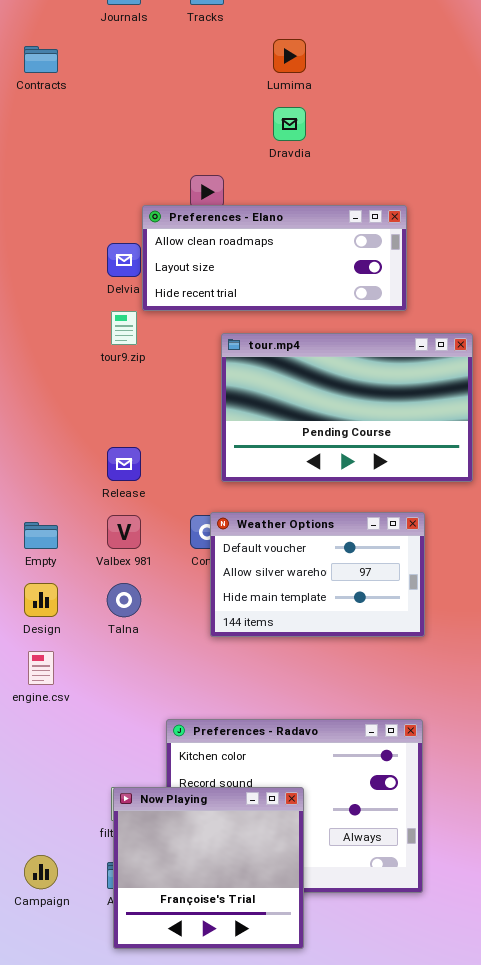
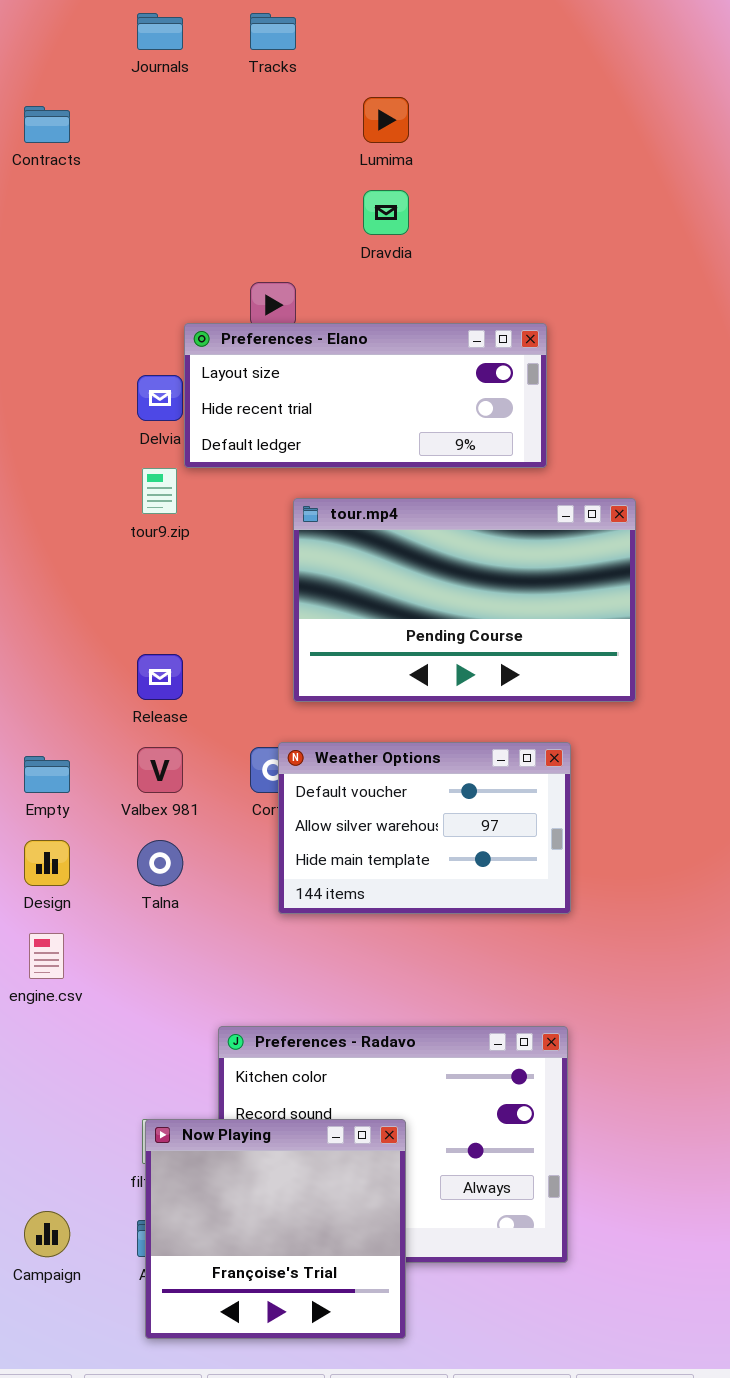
Preferences - Elano: [142,205,407,311] -> [184,323,547,468], scrolled down 1 row

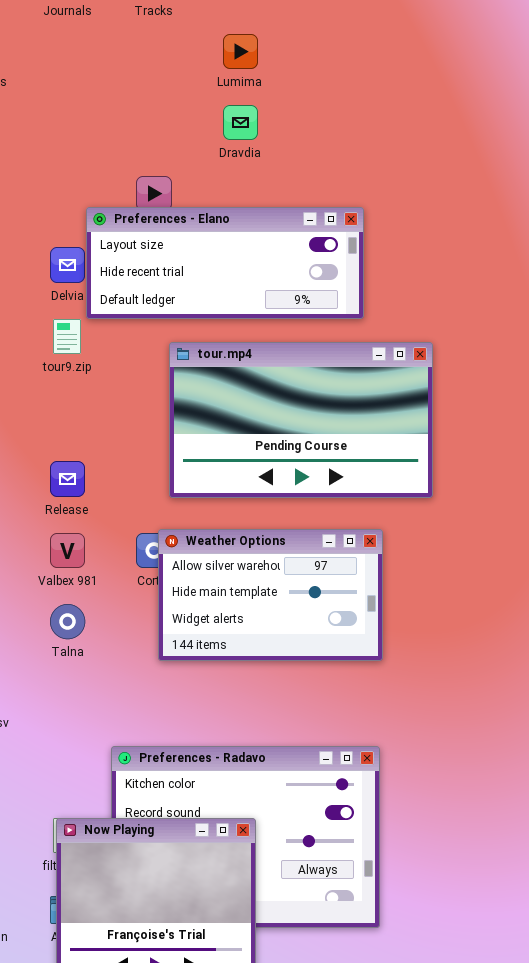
Weather Options: [278,742,571,914] -> [158,529,383,661], scrolled down 1 row

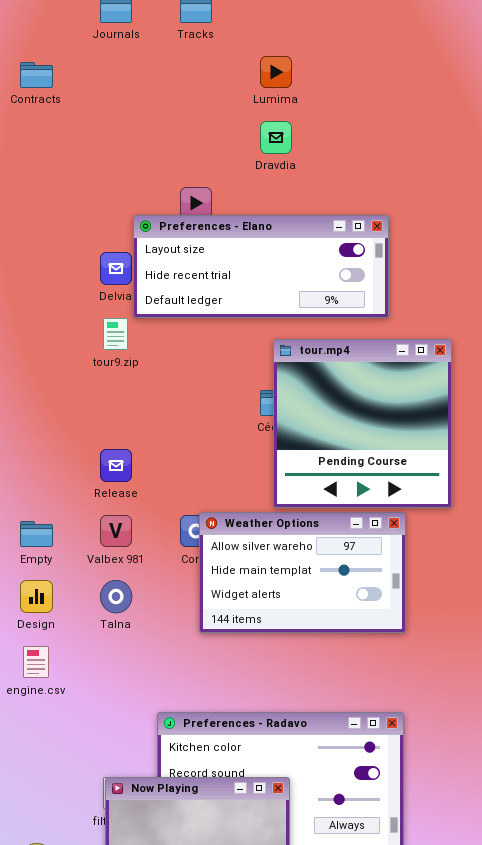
tour.mp4: [169,342,433,498] -> [273,339,452,508], resized

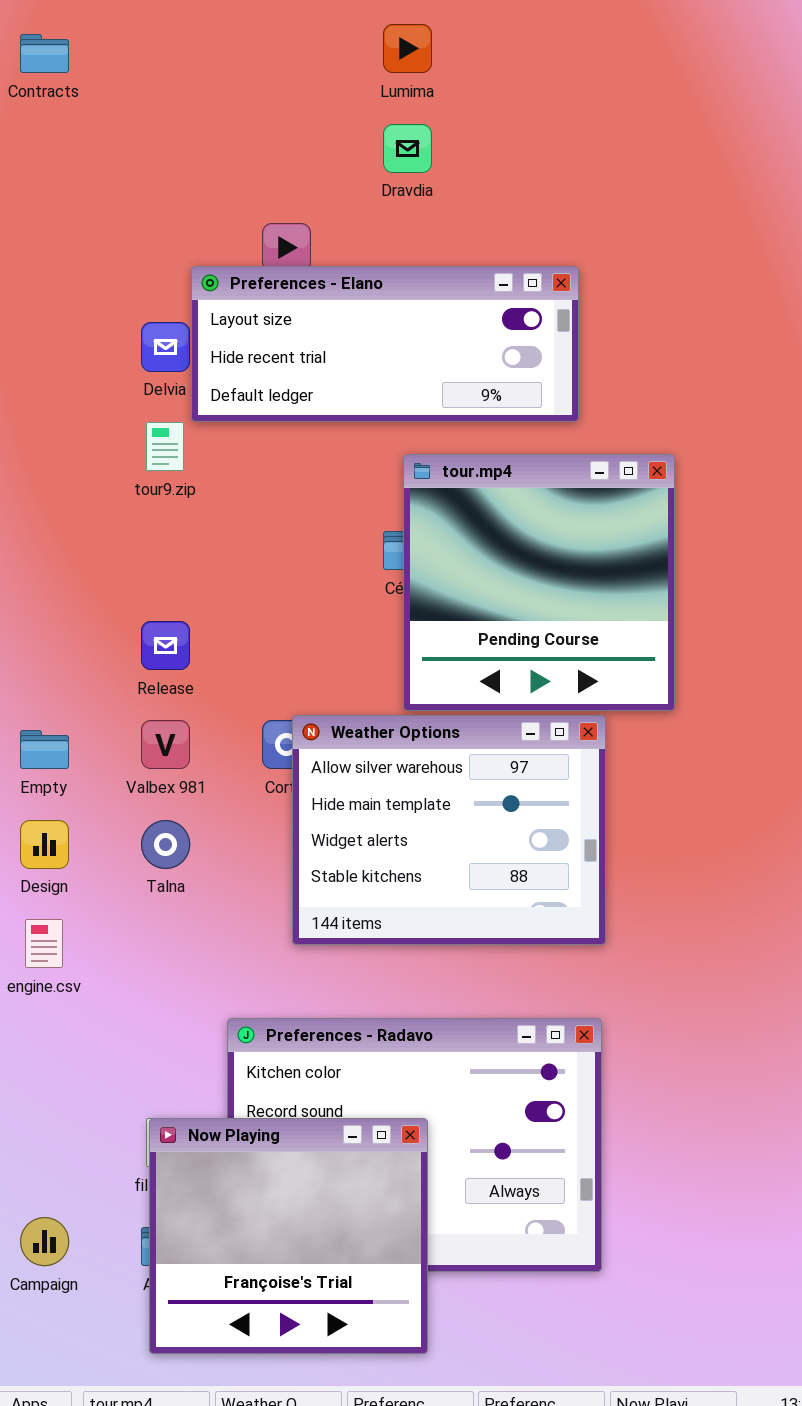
Weather Options: [199,512,406,633] -> [292,715,606,945], resized

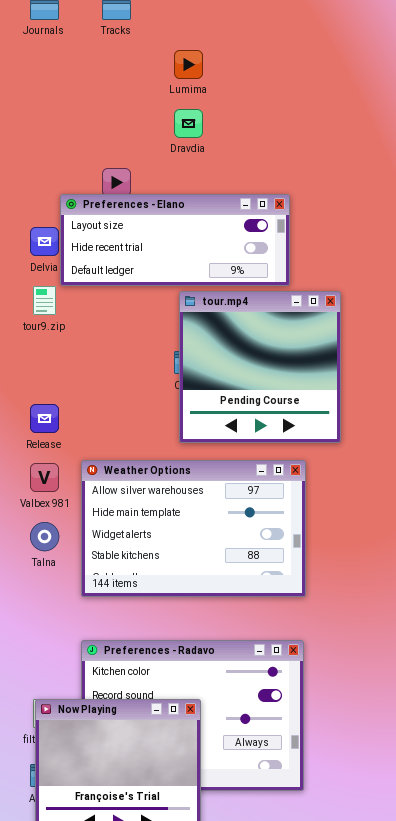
tour.mp4: [403,454,675,711] -> [179,291,341,443], moved
Weather Options: [292,715,606,945] -> [81,460,306,597], resized

